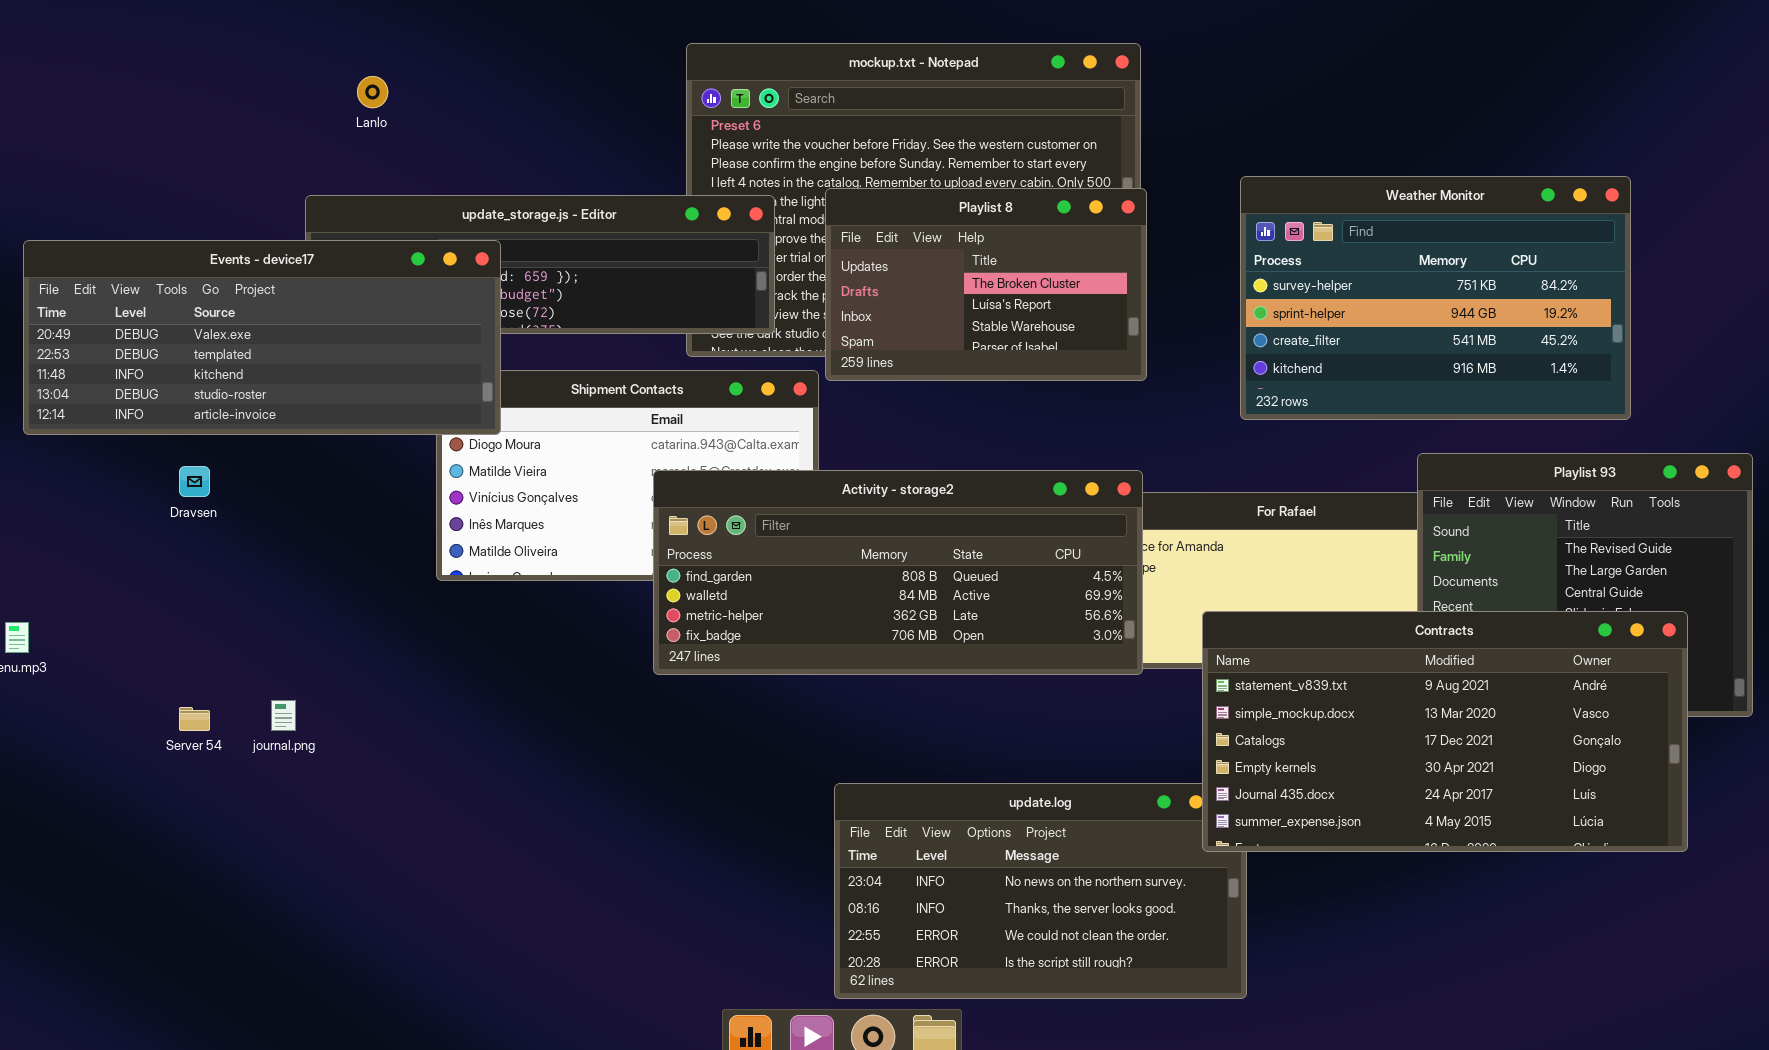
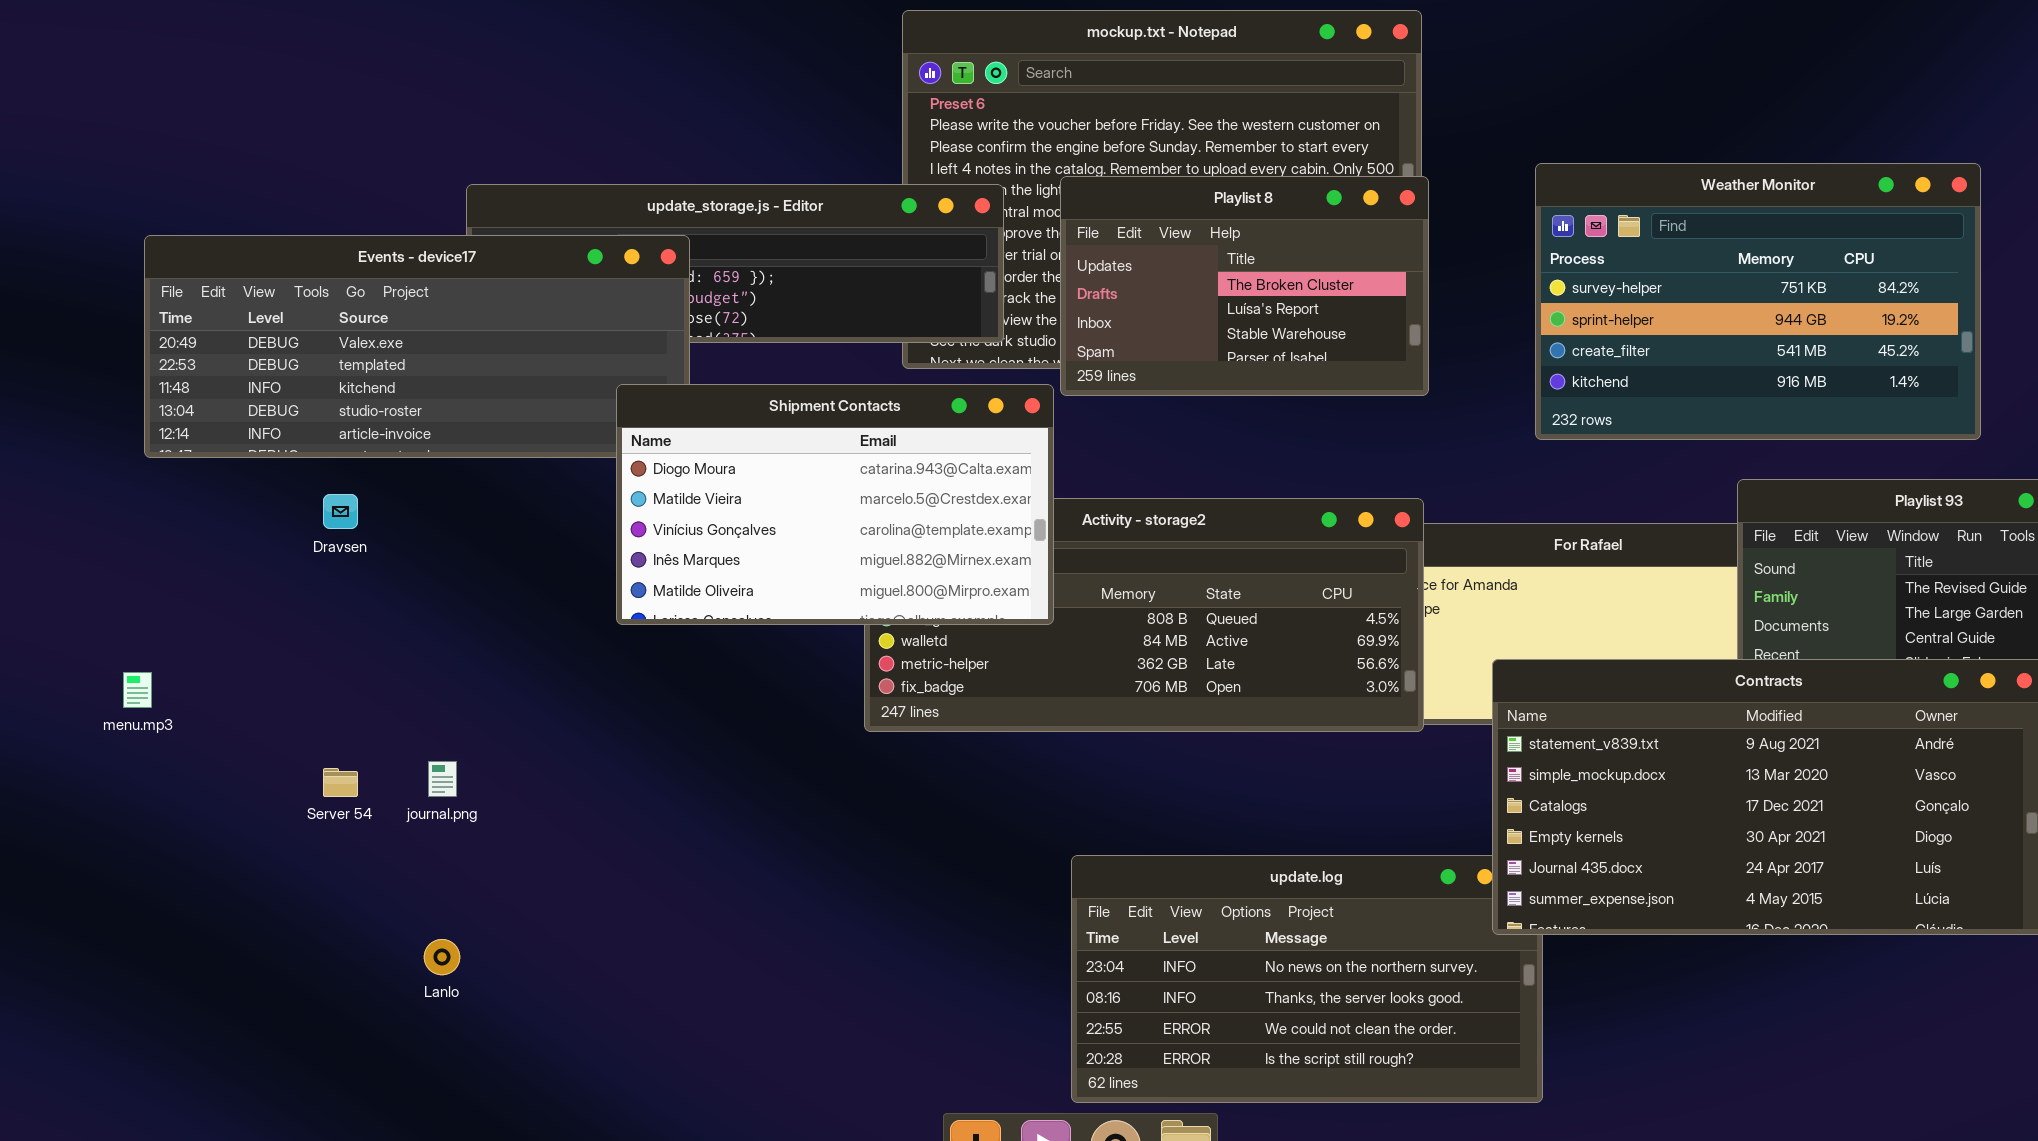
Lanlo: [357,76,388,108] -> [424,939,460,975], moved
Shipment Contacts: [436,370,819,581] -> [616,384,1054,625], raised

